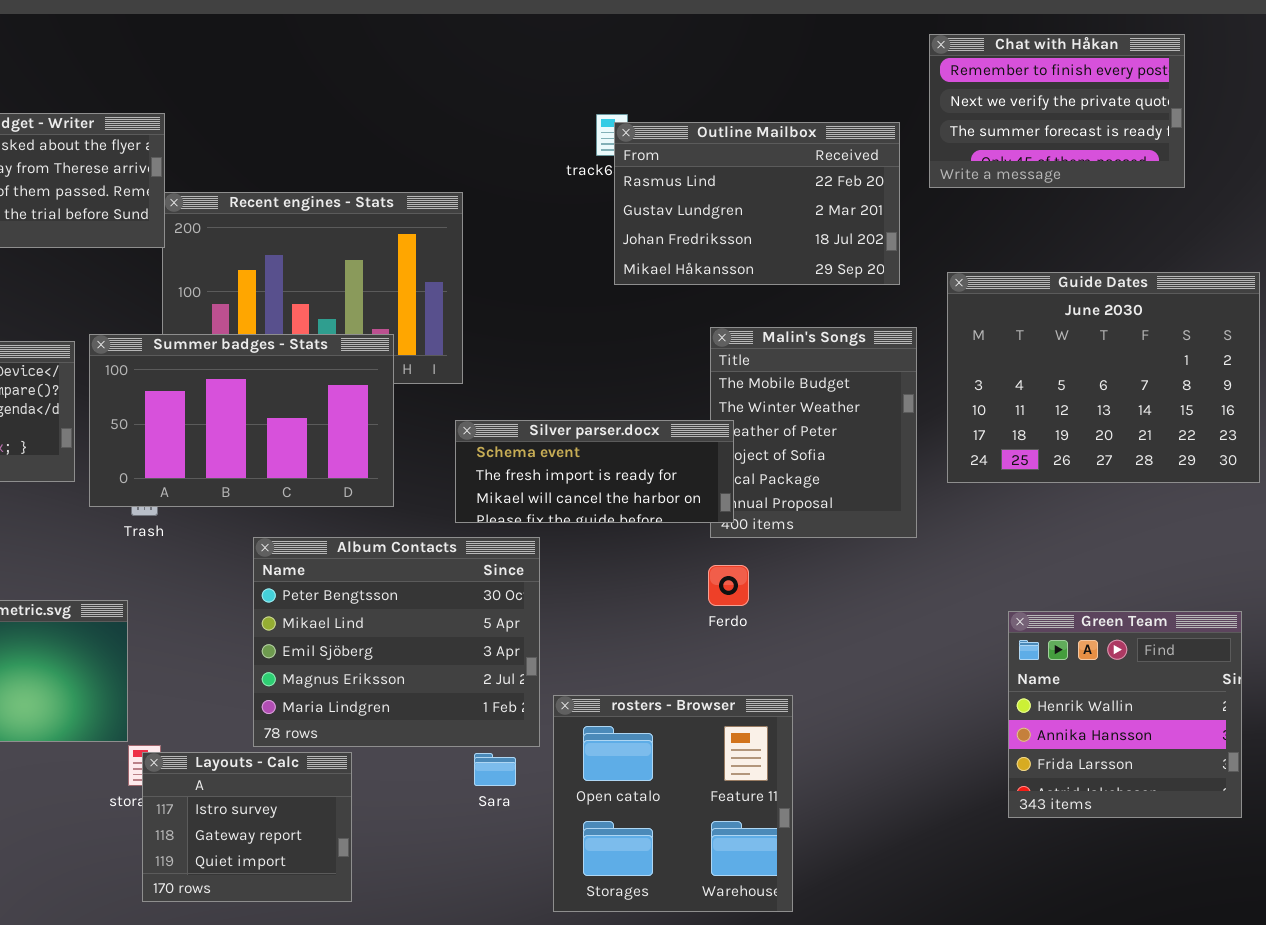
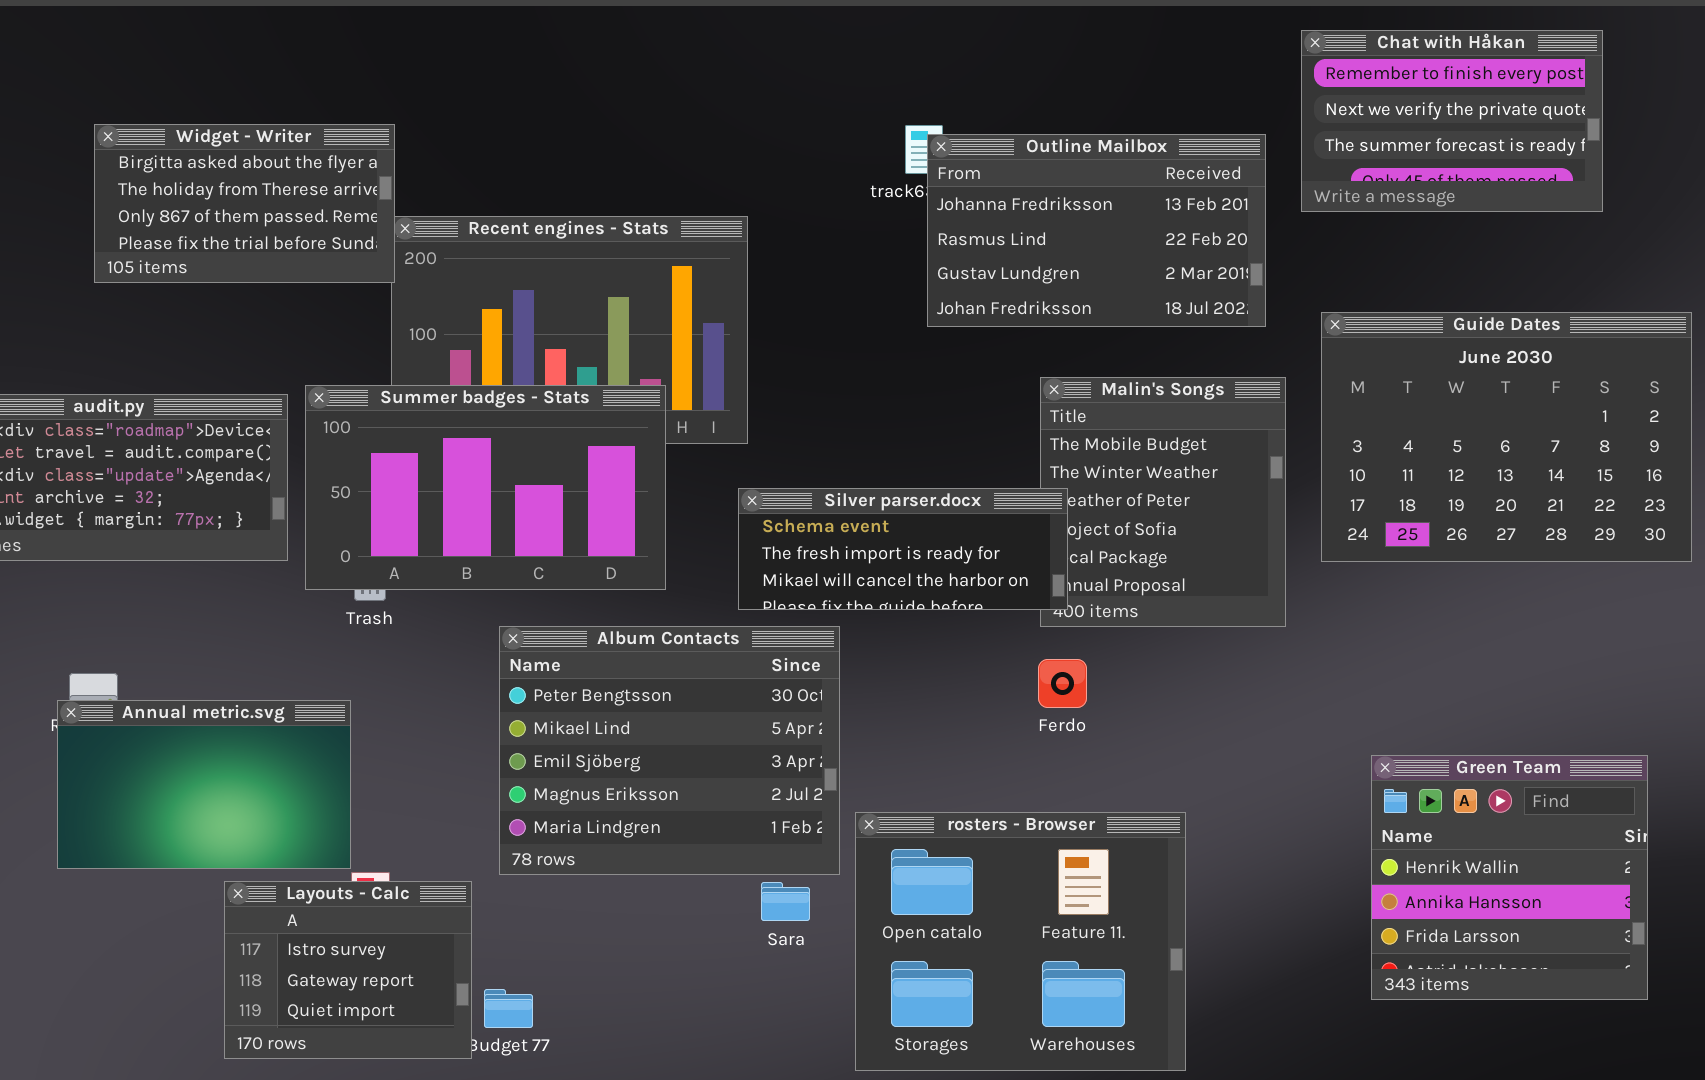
Outline Mailbox: [614,122,900,285] -> [927,134,1266,327], scrolled up 1 row
Green Team: [1008,611,1242,818] -> [1371,755,1648,1000], moved
rosters - Browser: [553,695,793,912] -> [855,812,1186,1071], resized
Layouts - Calc: [142,752,352,902] -> [224,881,472,1059], moved

